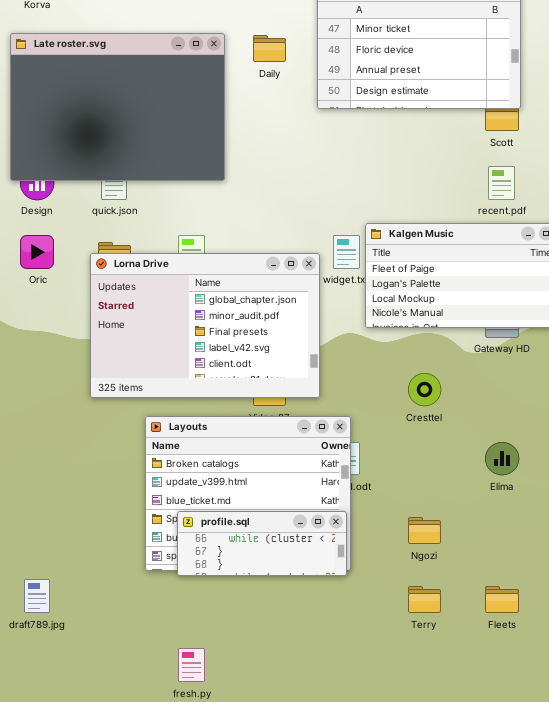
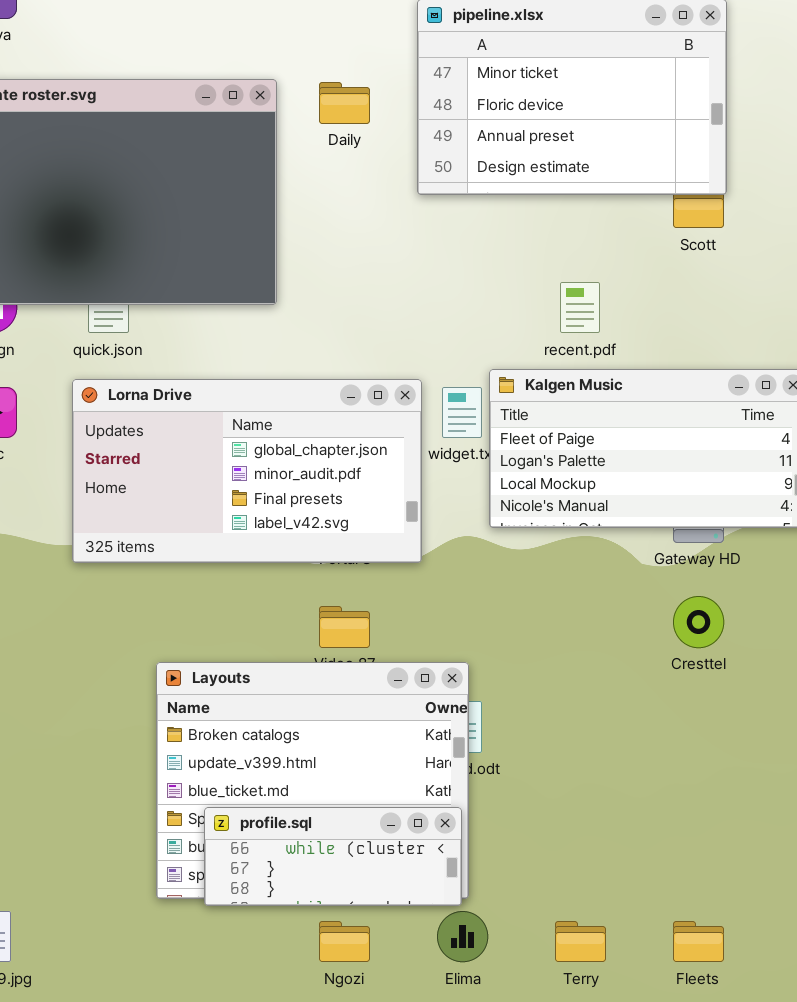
recent.pdf: [488,166,515,200] -> [560,282,600,333], moved
Lorna Drive: [90,253,320,398] -> [72,379,422,563], moved, resized
Cresttel: [408,373,441,406] -> [673,596,724,648], moved
Elima: [485,442,519,475] -> [437,911,488,962], moved
Ngozi: [408,517,441,544] -> [319,921,370,962], moved

